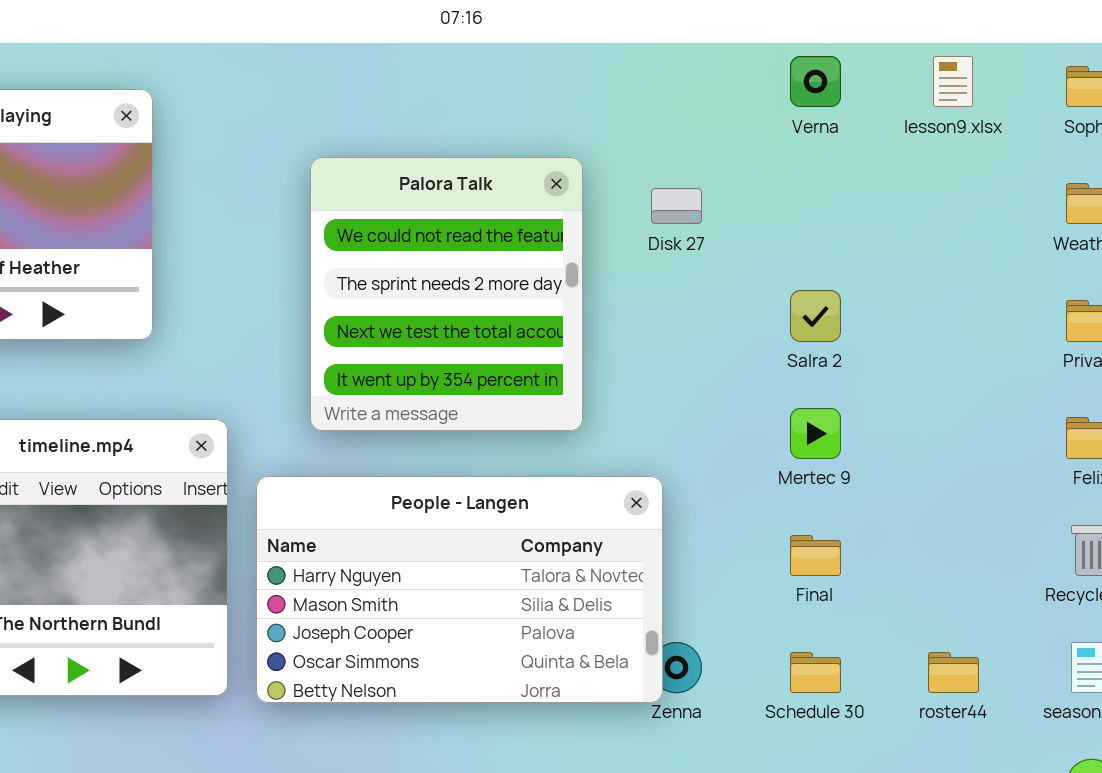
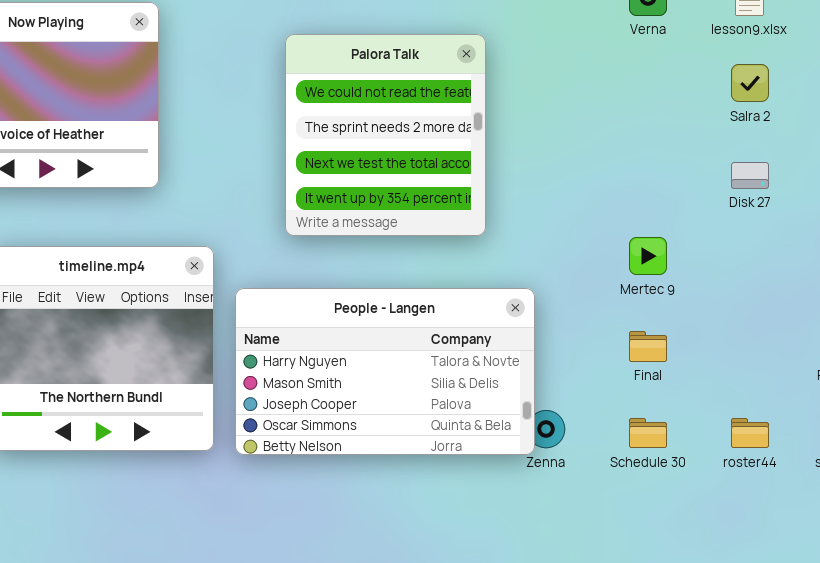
Palora Talk: [310,157,583,431] -> [285,34,486,236], moved
Disk 27: [651,188,702,224] -> [731,162,769,189], moved
Salra 2: [790,290,841,342] -> [731,64,769,102], moved

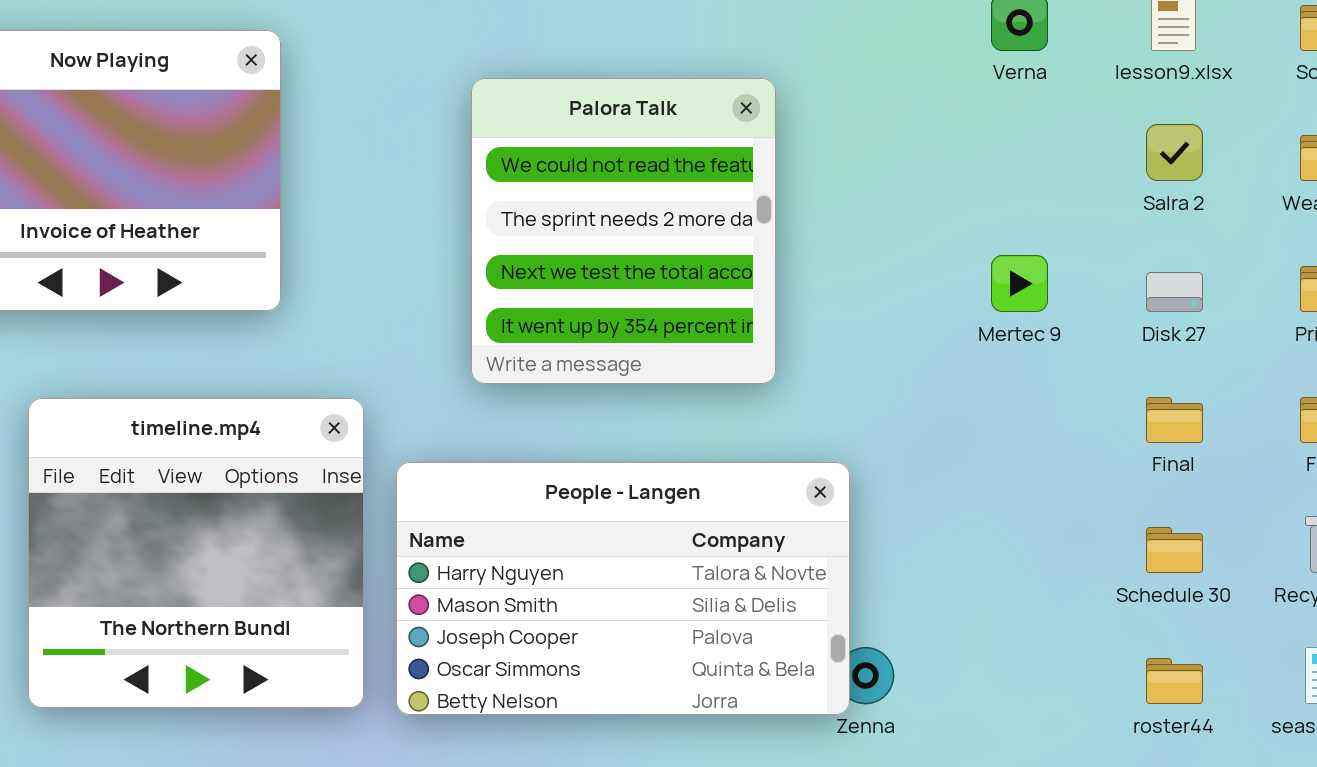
Mertec 9: [629,237,667,275] -> [991,255,1048,312], moved
Final: [629,331,667,362] -> [1146,397,1203,443], moved
Schedule 30: [629,418,667,448] -> [1146,527,1203,573], moved

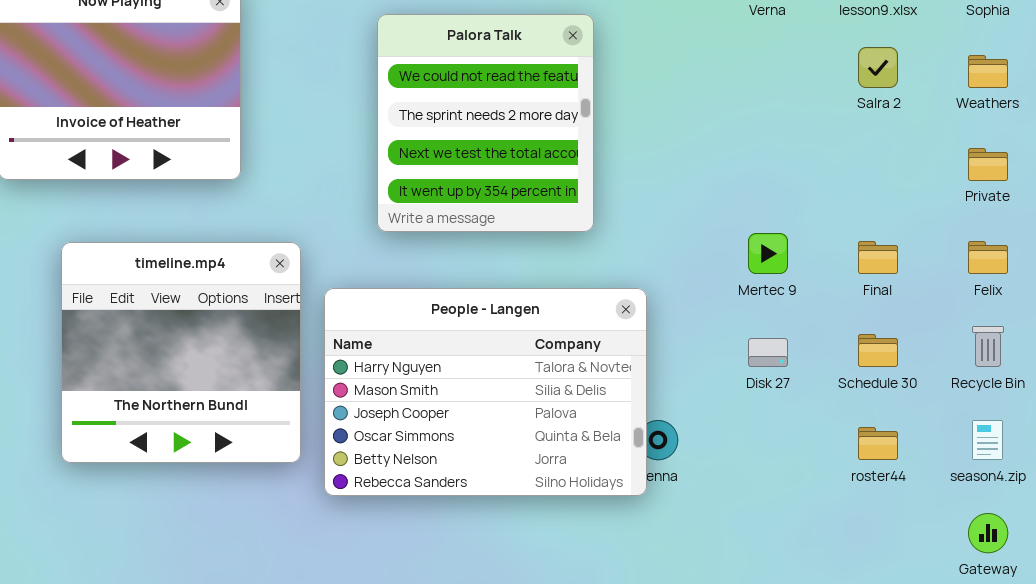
Mertec 9: [991,255,1048,312] -> [748,233,788,274], moved
Disk 27: [1146,272,1203,312] -> [748,338,788,367], moved
People - Langen: [396,462,850,715] -> [324,288,647,496], resized

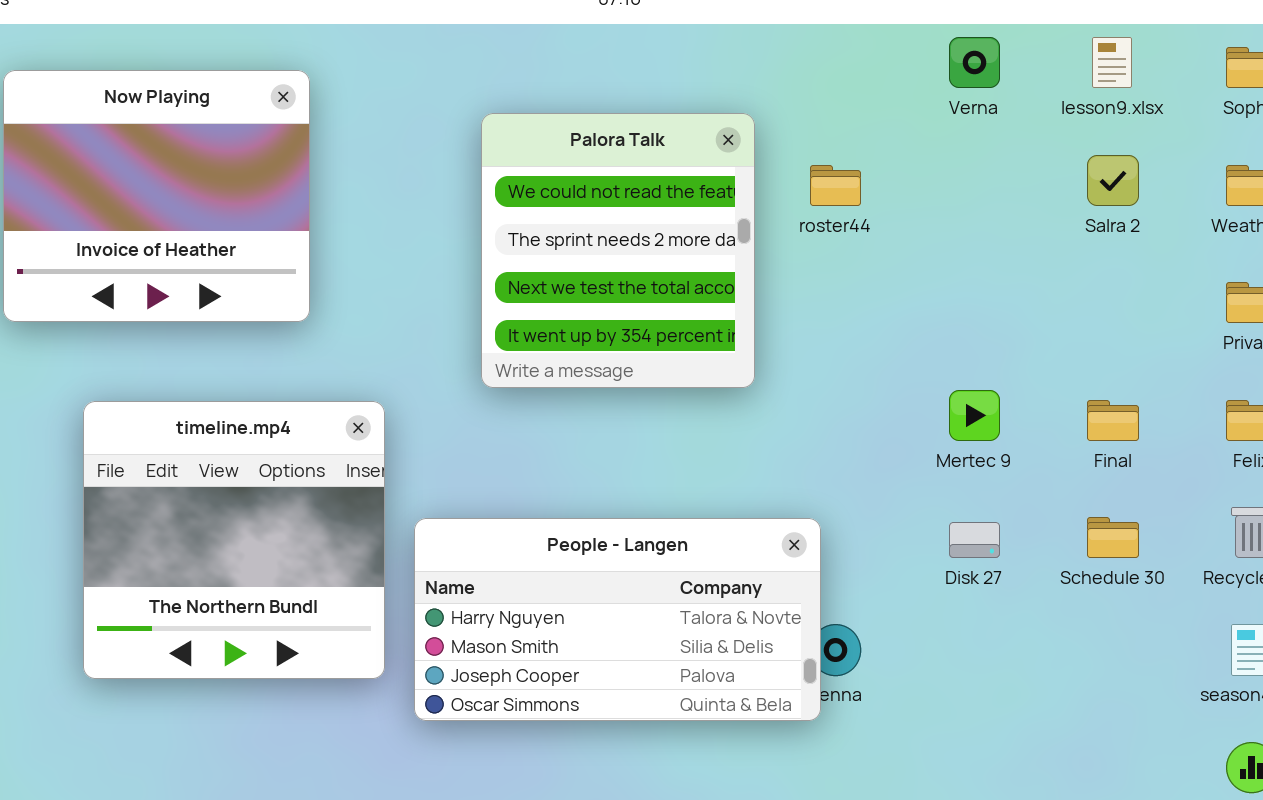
People - Langen: [324,288,647,496] -> [414,518,821,721], resized
roster44: [858,427,898,460] -> [810,165,861,206], moved

